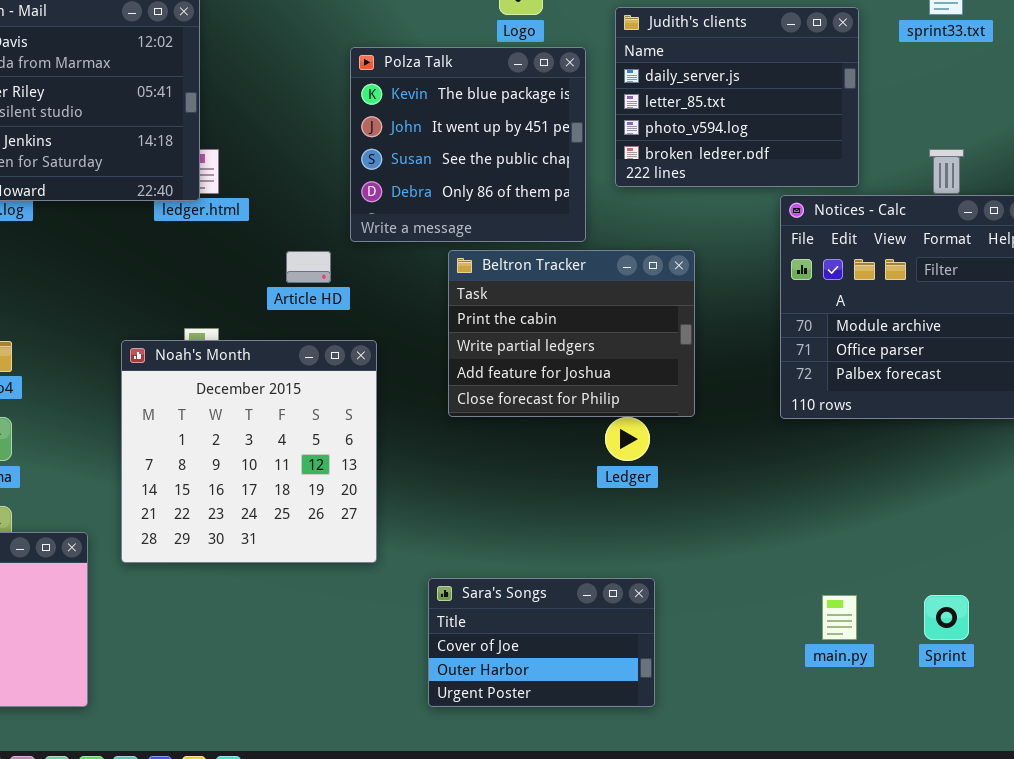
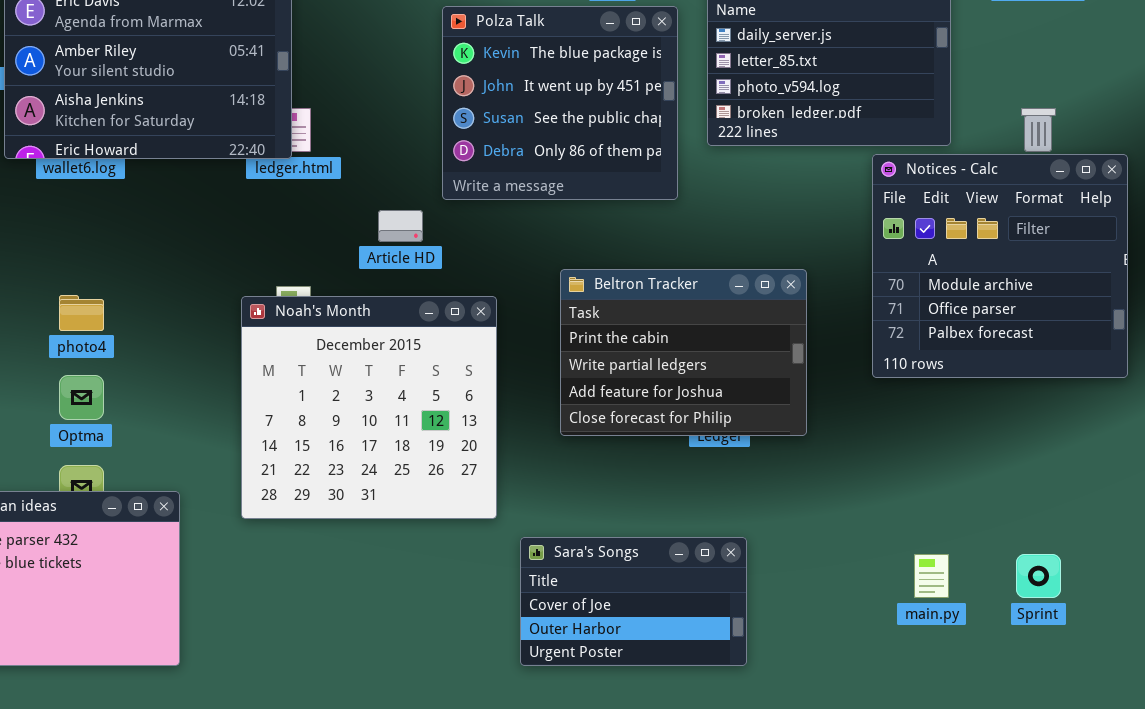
Beltron Tracker: [448,250,695,417] -> [560,269,807,436], moved
Noah's Month: [121,340,377,563] -> [241,296,497,519], moved

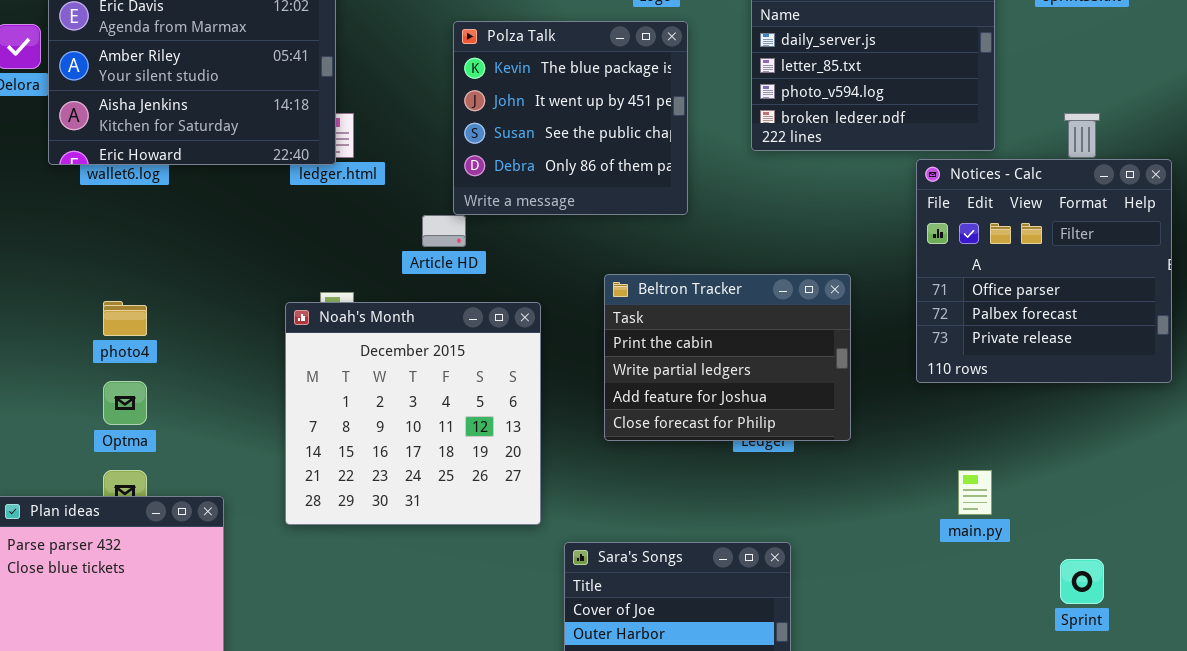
Polza Talk: [442,6,678,200] -> [453,21,688,215], moved
Notices - Calc: [872,154,1128,378] -> [916,159,1172,383], scrolled down 1 row
main.py: [914,554,949,598] -> [958,470,992,515], moved

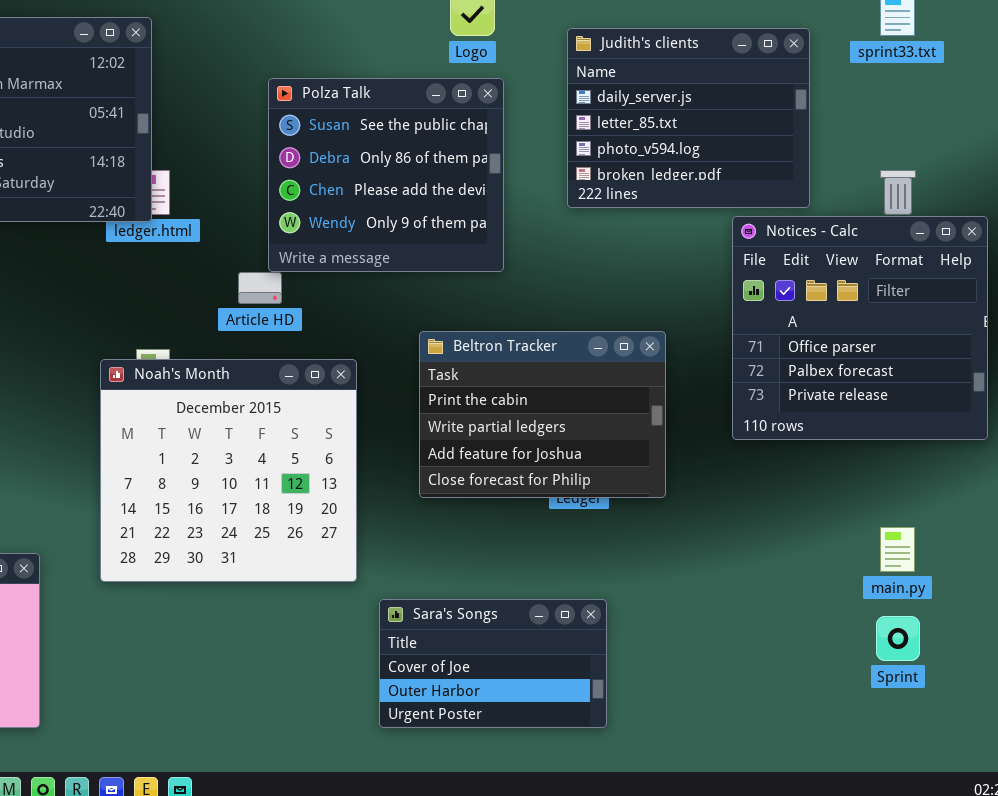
Polza Talk: [453,21,688,215] -> [268,78,504,272], scrolled down 2 rows
main.py: [958,470,992,515] -> [880,527,915,572], moved

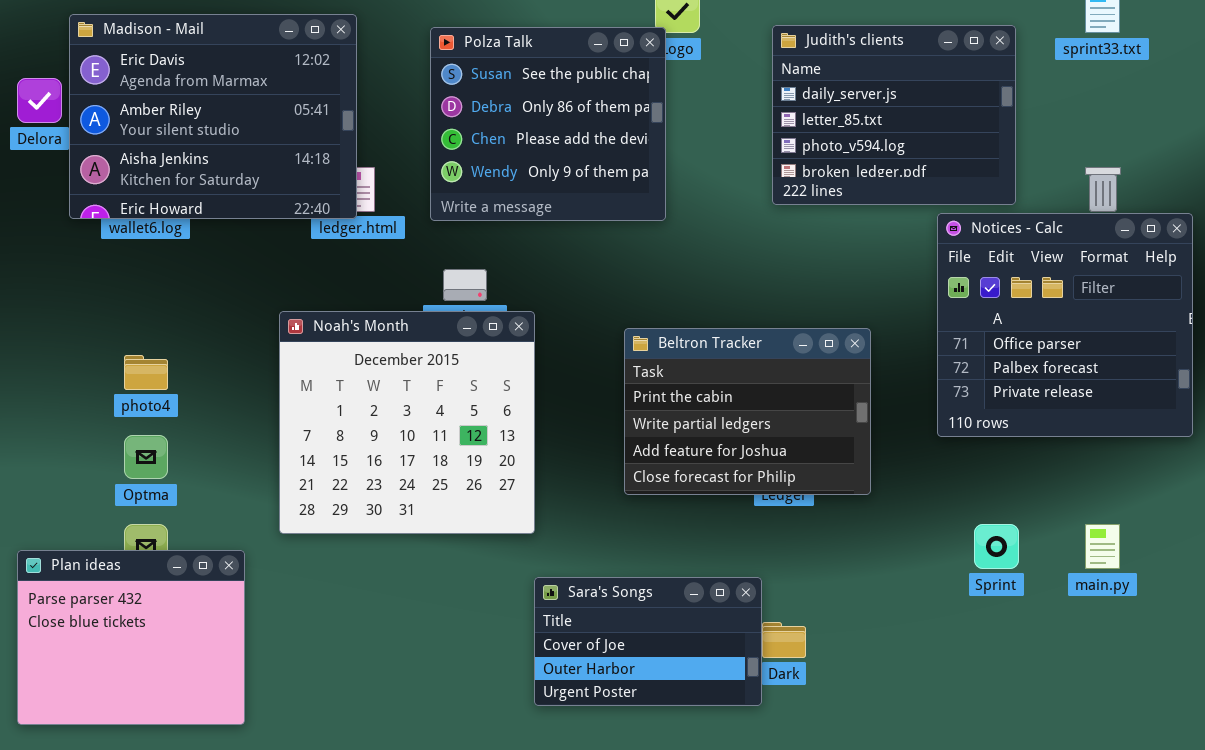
Polza Talk: [268,78,504,272] -> [430,27,666,221], moved
Noah's Month: [100,359,357,582] -> [279,311,535,534], moved
Sara's Songs: [379,599,607,728] -> [534,577,762,706], moved
Sprint: [876,616,920,661] -> [974,524,1019,569], moved

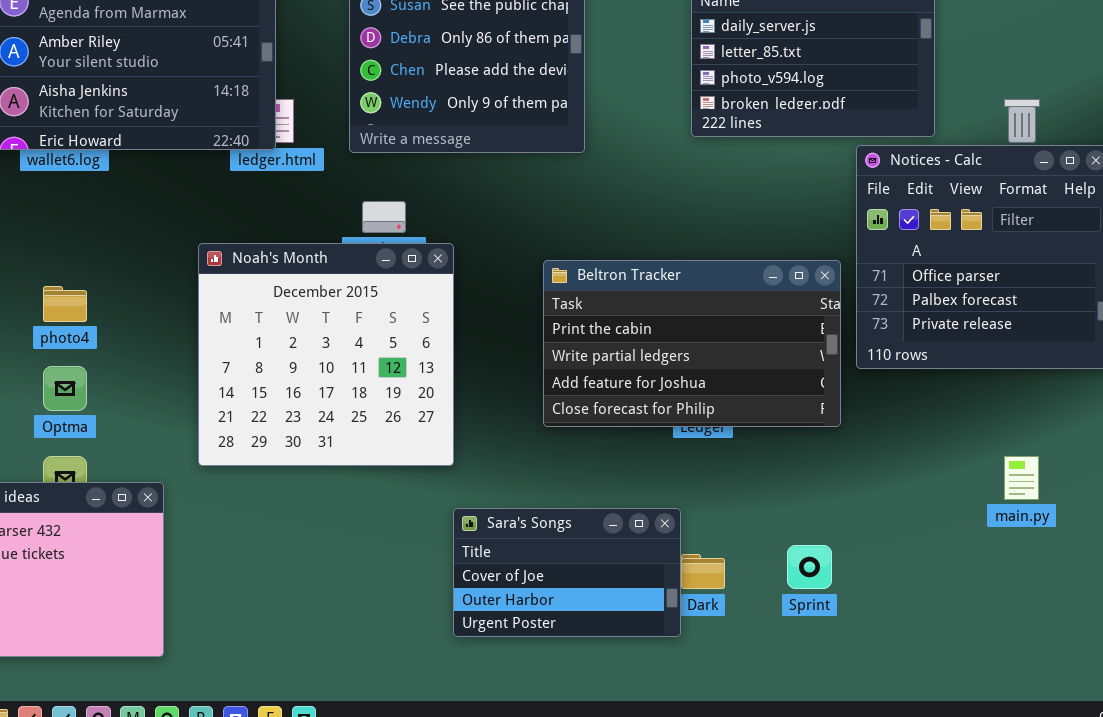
Beltron Tracker: [624,328,871,495] -> [543,260,841,427], resized
Sprint: [974,524,1019,569] -> [787,545,832,589], moved

